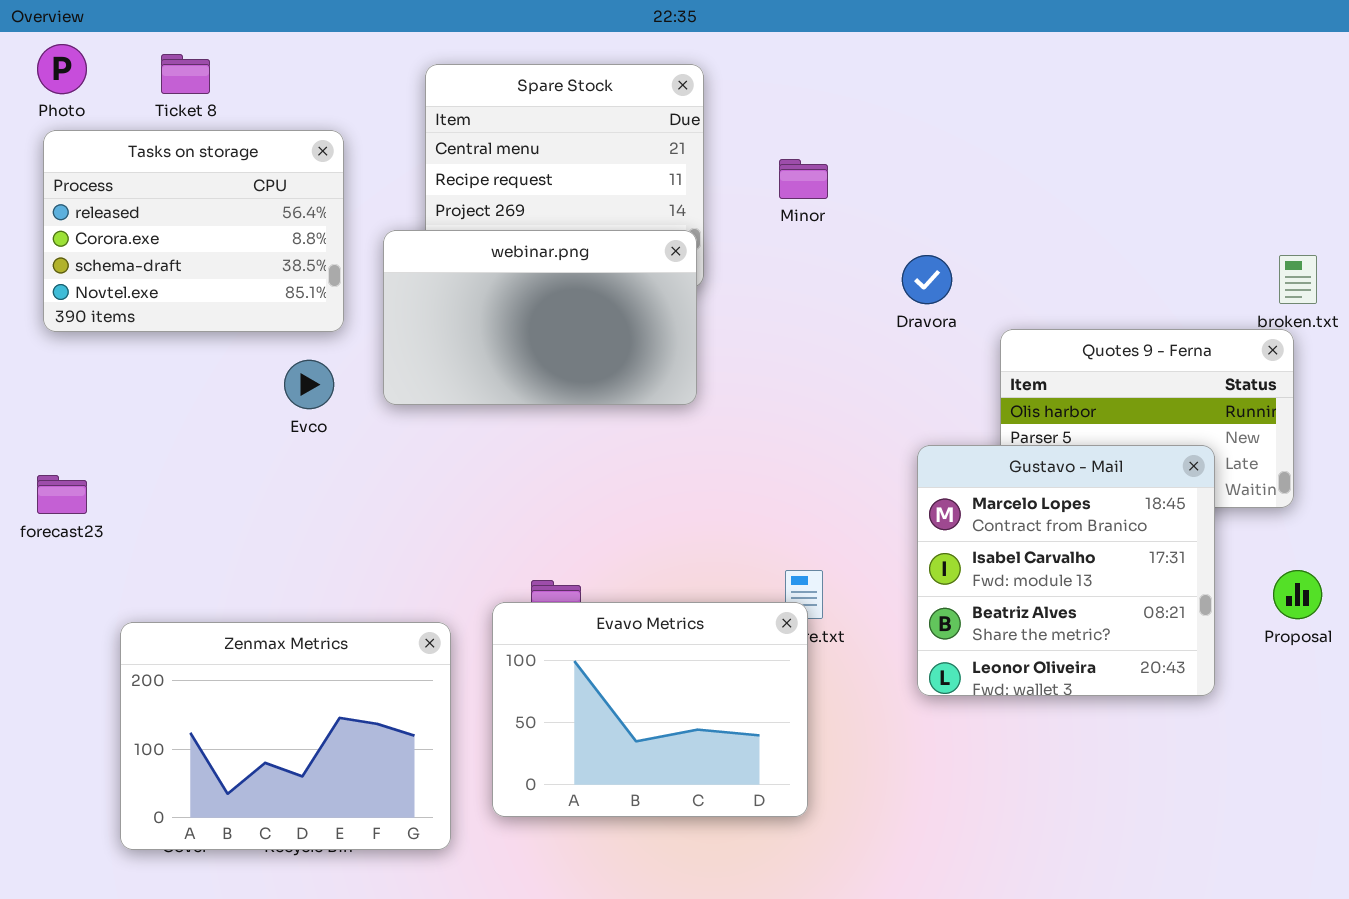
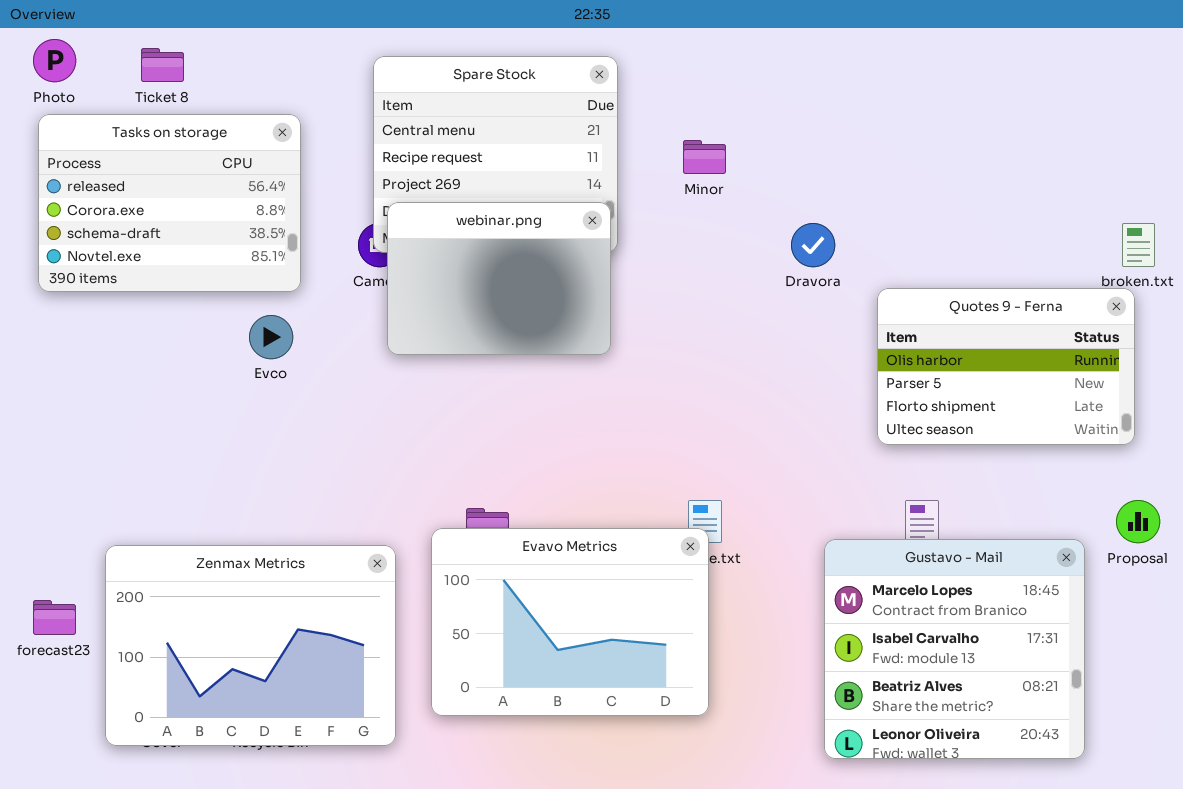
webinar.png: [383,230,697,405] -> [387,202,611,355], resized
Gustavo - Mail: [917,445,1215,696] -> [824,539,1085,759], moved
forecast23: [37,475,87,514] -> [33,600,76,635], moved

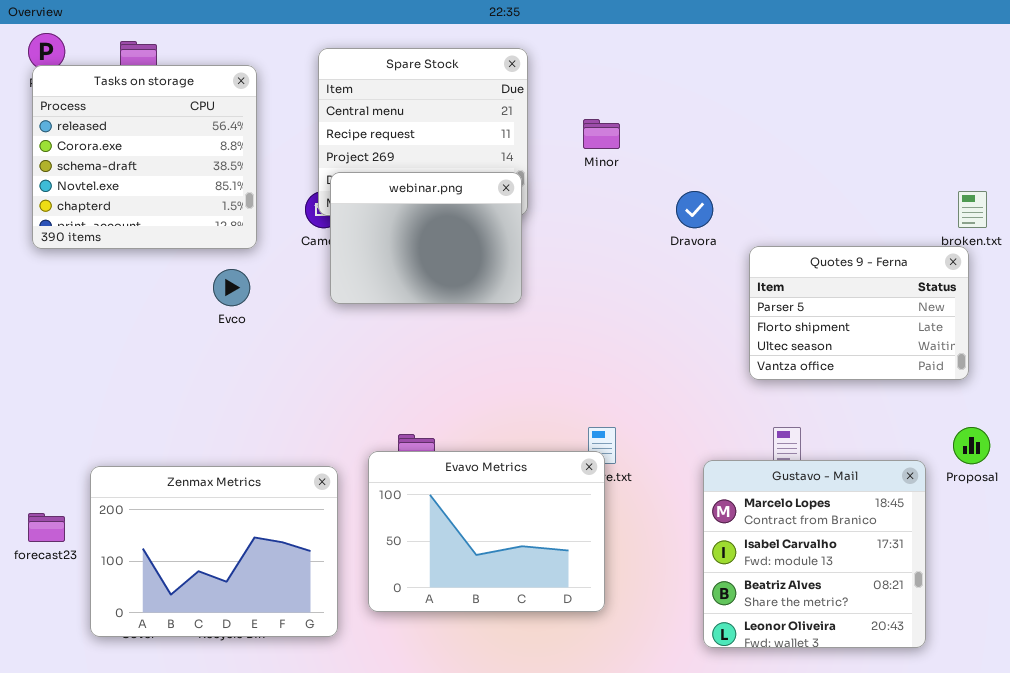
Tasks on storage: [38,114,301,292] -> [32,65,257,249], resized
Quotes 9 - Ferna: [877,288,1135,445] -> [749,246,969,380], scrolled down 1 row

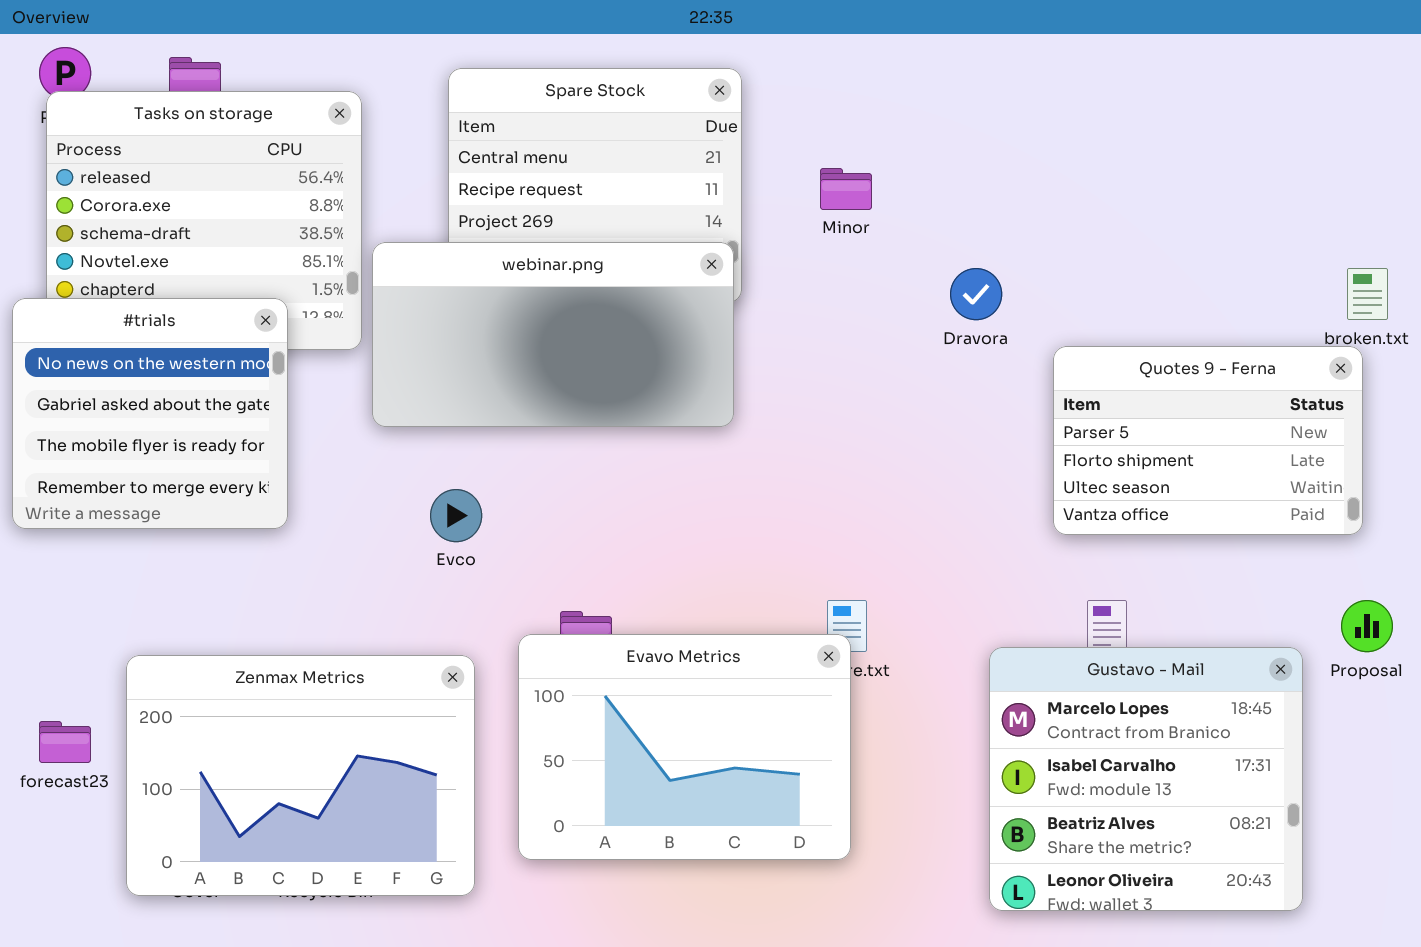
webinar.png: [330,172,522,304] -> [372,242,734,427], resized
#trials: none -> [12,298,288,529], opened
Evco: [213,269,250,306] -> [430,489,482,542], moved

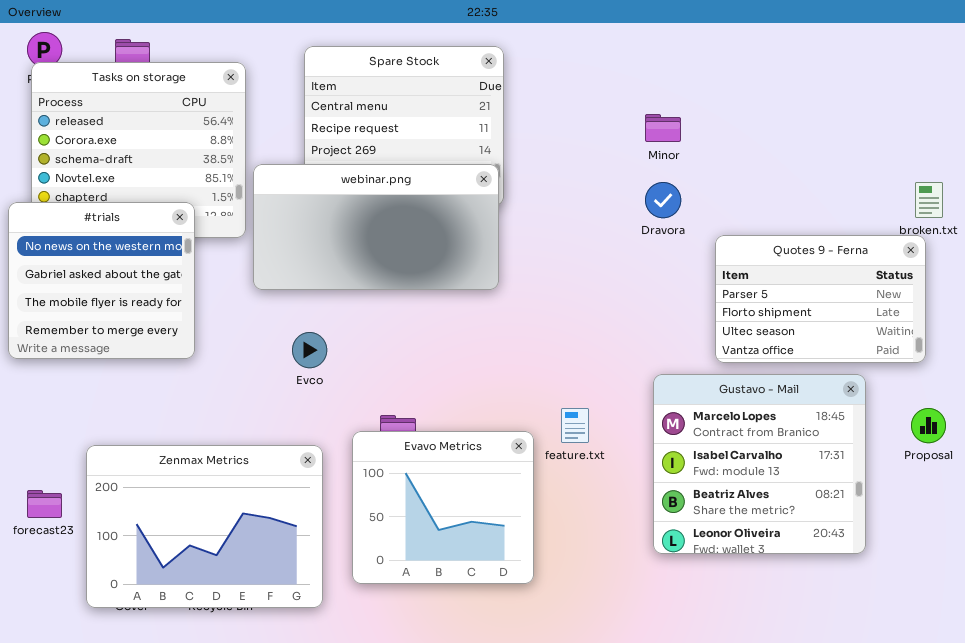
Minor: [820,168,872,210] -> [645,114,681,142], moved
Evavo Metrics: [518,634,851,860] -> [352,431,534,584], resized
Gustavo - Mail: [989,647,1303,911] -> [653,374,866,554], moved

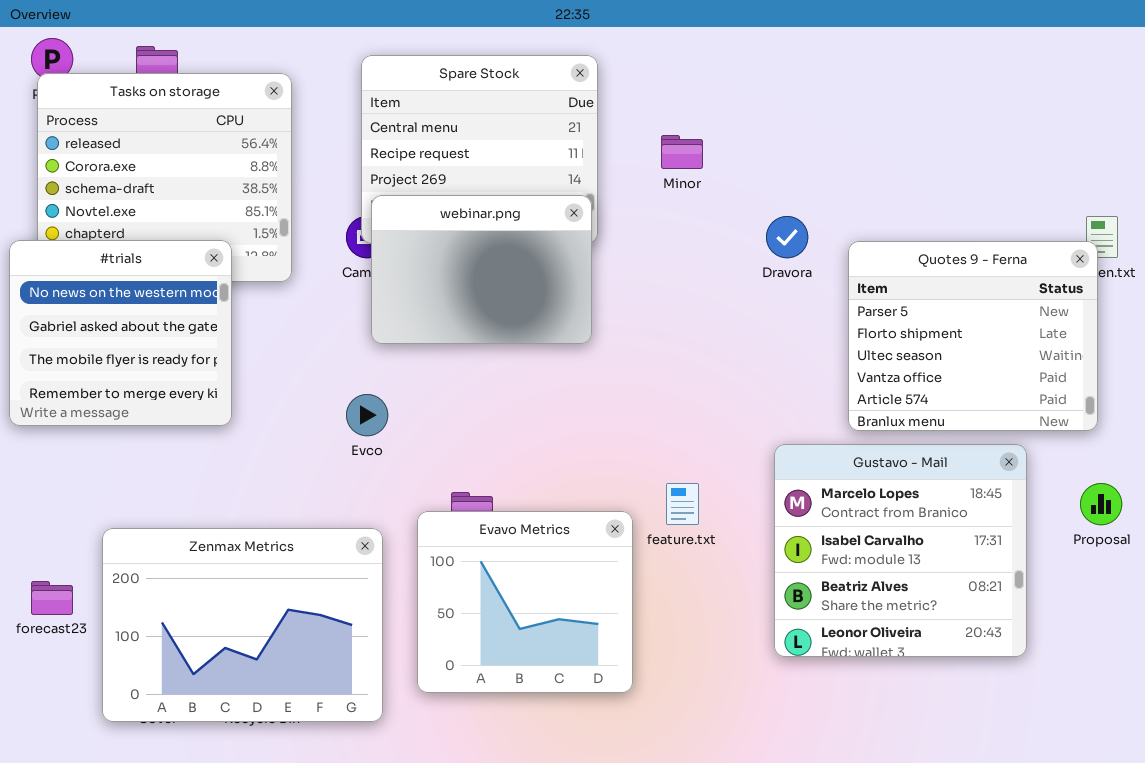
Minor: [645,114,681,142] -> [661,135,703,169], moved
webinar.png: [253,164,499,290] -> [371,195,592,344], resized
Quotes 9 - Ferna: [715,235,926,363] -> [848,241,1098,431], resized

